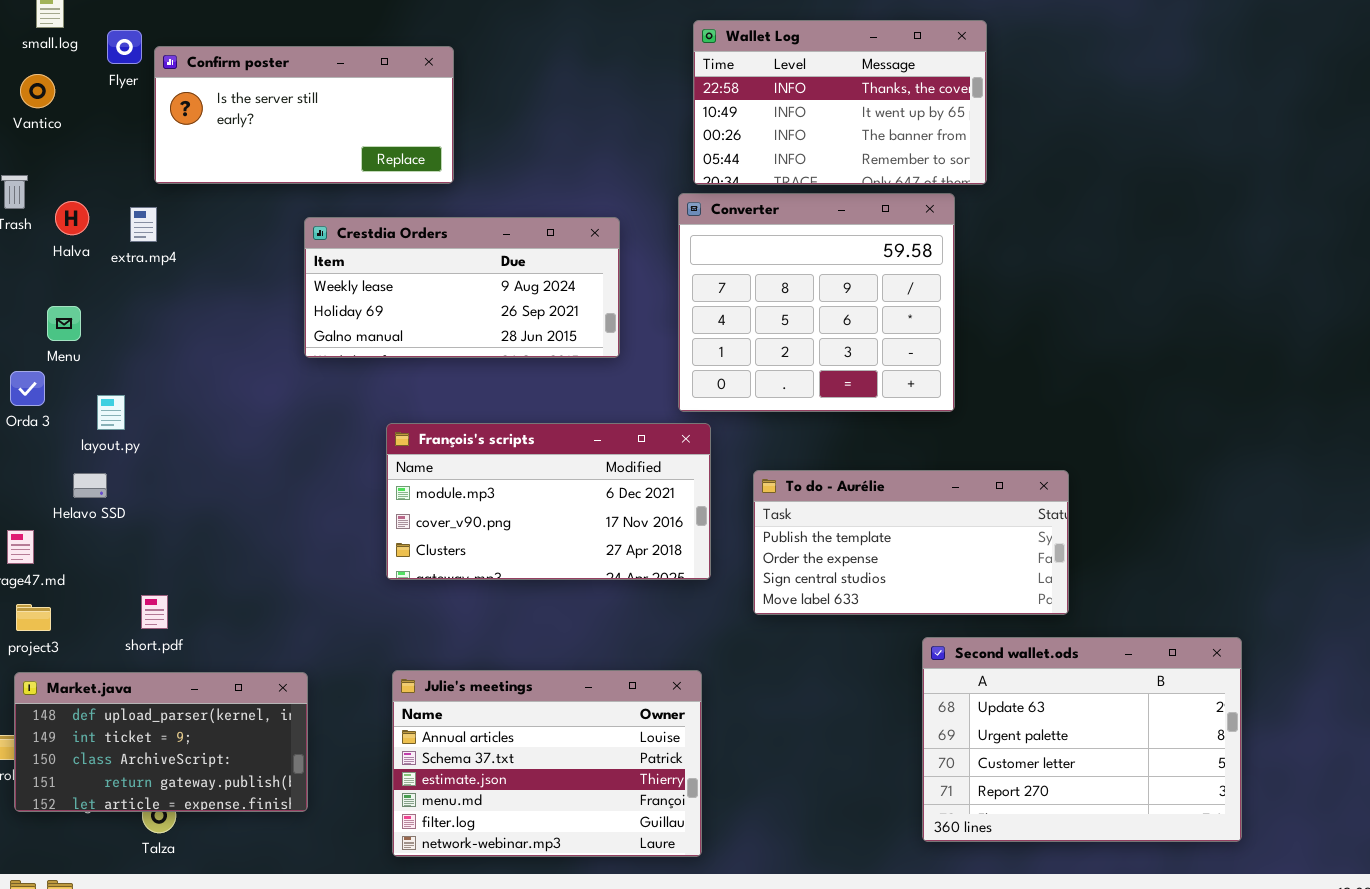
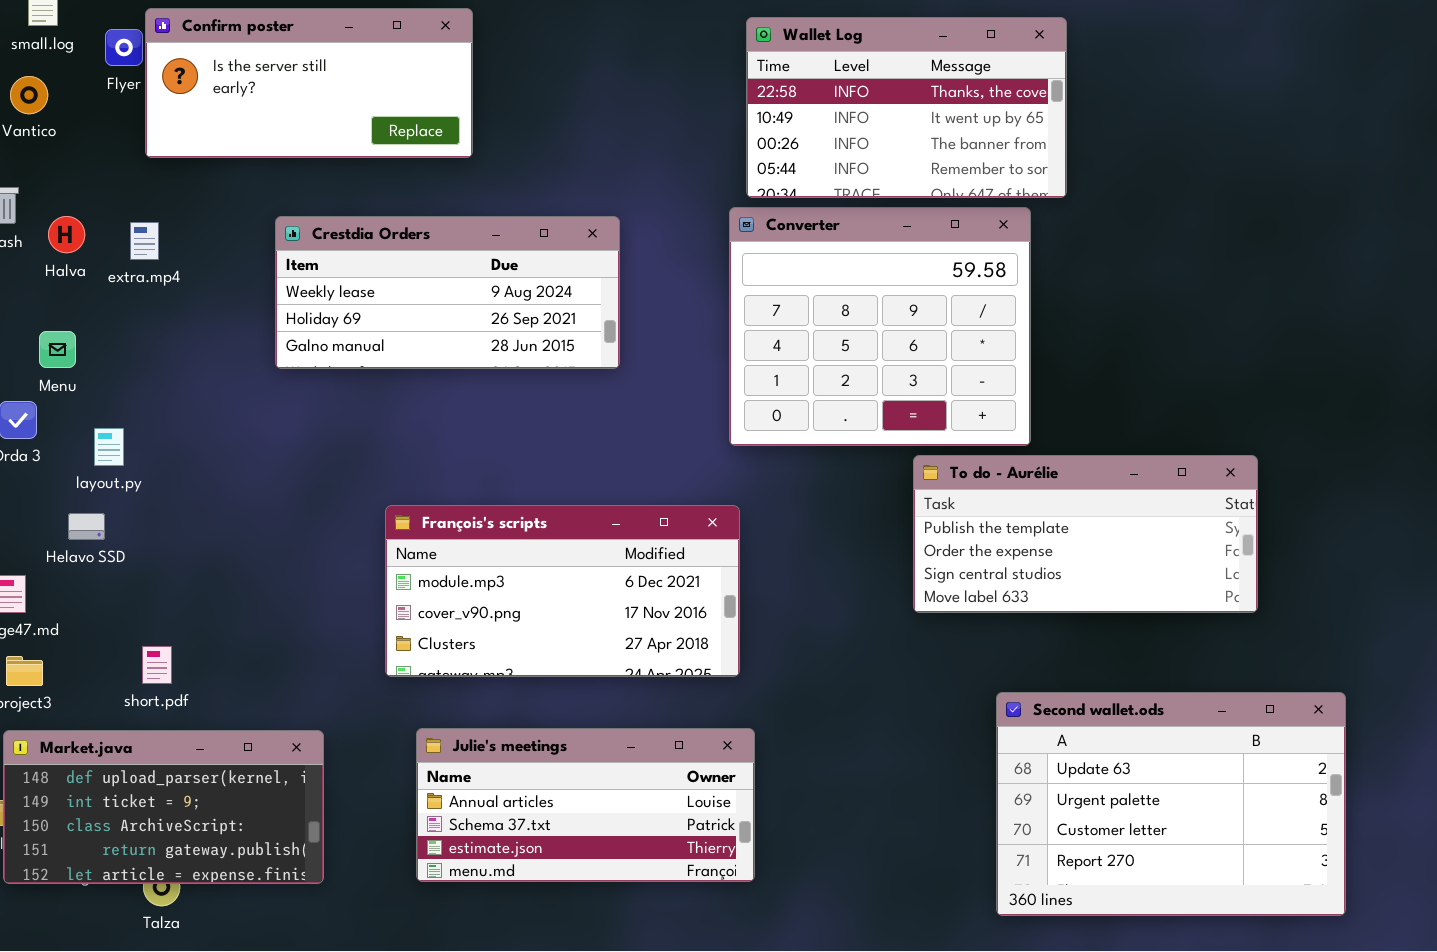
Confirm poster: [154,46,454,184] -> [145,8,473,158], moved
Crestdia Orders: [304,217,620,358] -> [275,216,620,369], moved
François's scripts: [386,423,711,580] -> [385,505,740,677], moved
To do - Aurélie: [753,470,1069,615] -> [913,455,1258,613], moved
Julie's meetings: [392,670,702,857] -> [416,728,755,882], resized

